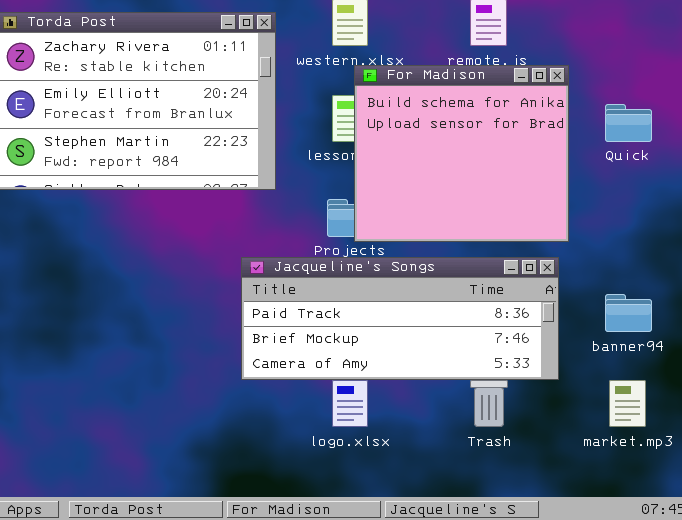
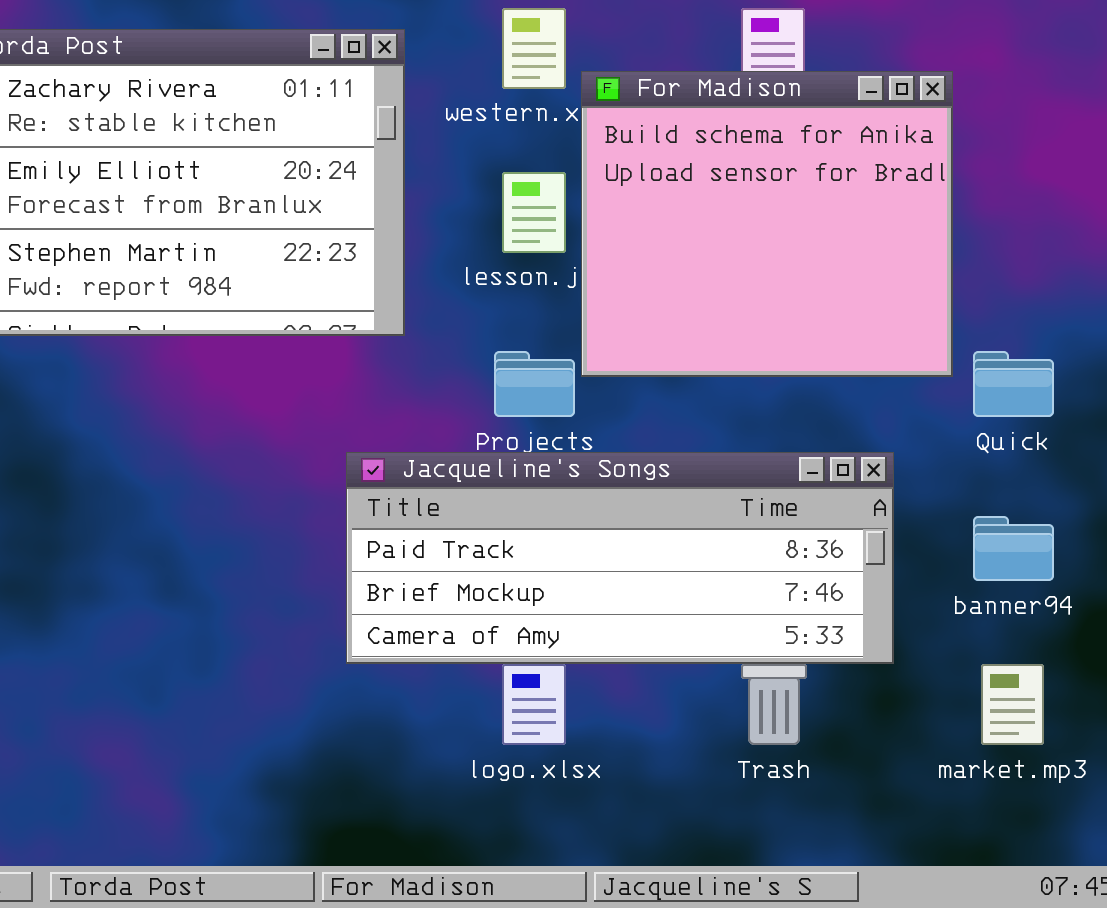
For Madison: [354,65,569,242] -> [581,71,953,377], moved
Quick: [605,104,652,142] -> [973,351,1054,417], moved

